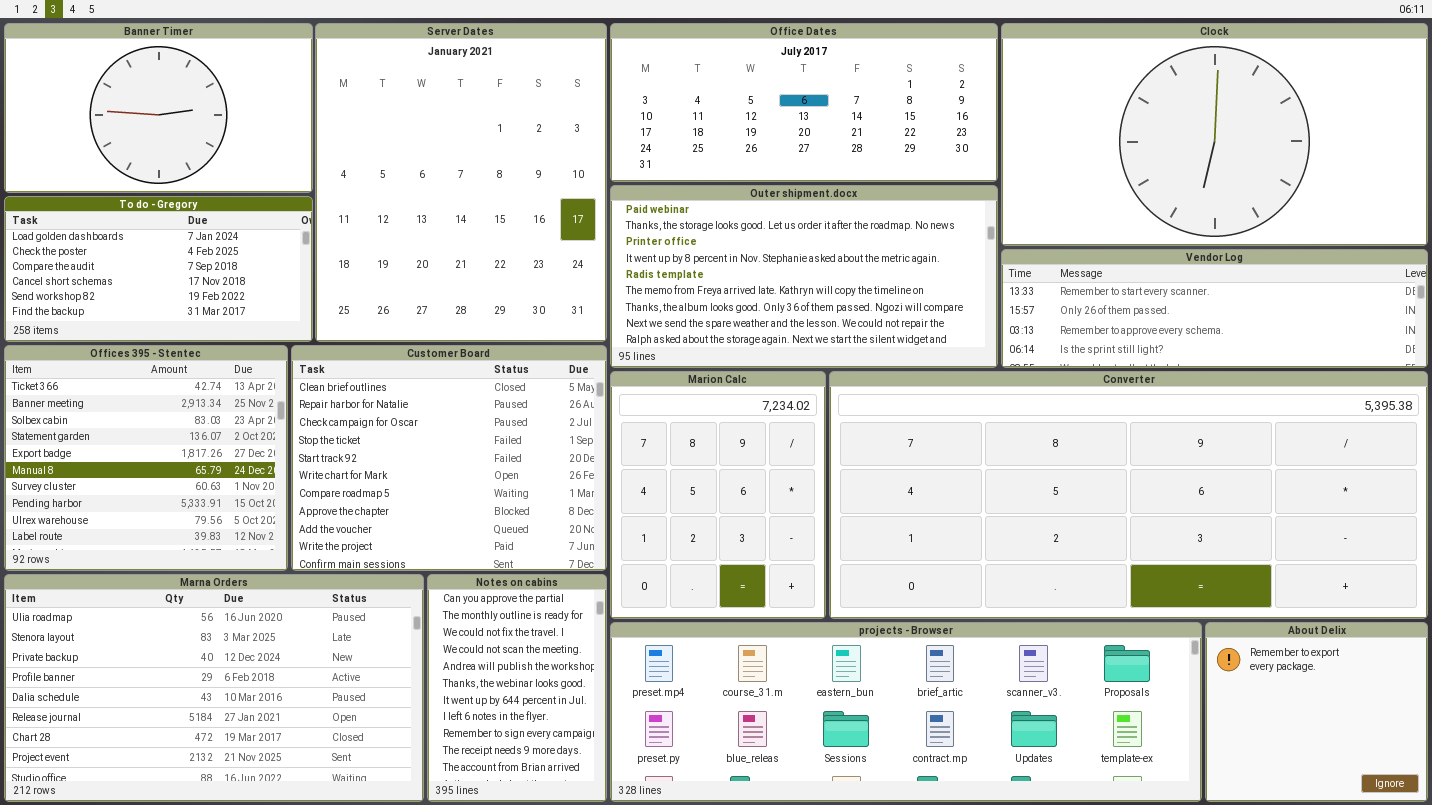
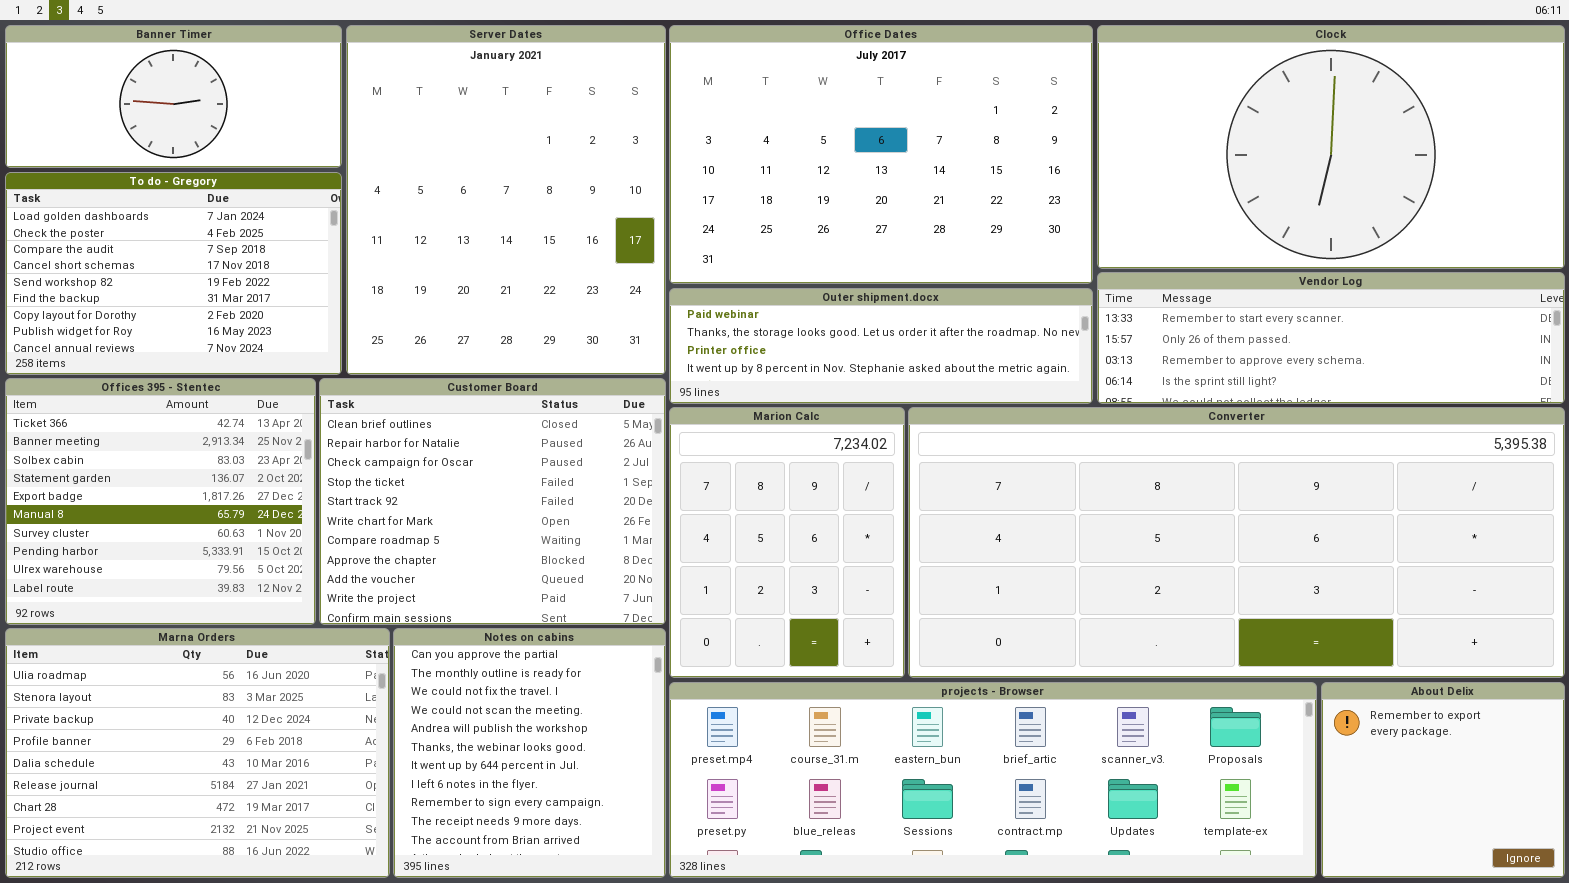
Banner Timer: [4,23,313,193] -> [5,25,342,168], resized
Office Dates: [610,23,998,182] -> [669,25,1093,284], resized
Outer shipment.docx: [610,185,998,368] -> [669,288,1093,404], resized
To do - Gregory: [4,196,313,342] -> [5,172,342,375], resized
Marna Orders: [4,574,424,802] -> [5,628,390,878], resized
Notes on cabins: [427,574,607,802] -> [393,628,666,878], resized

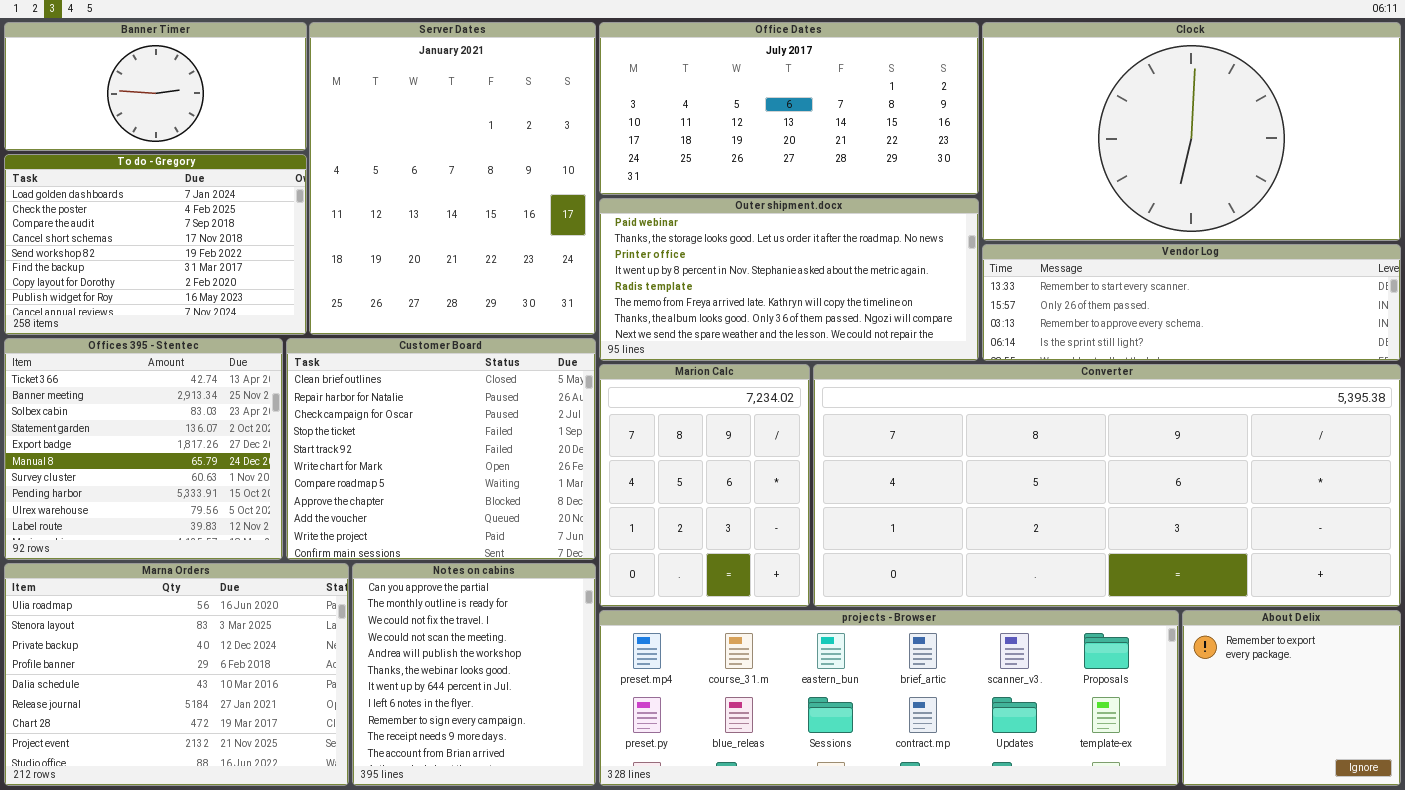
Office Dates: [669,25,1093,284] -> [599,22,979,195], resized
Outer shipment.docx: [669,288,1093,404] -> [599,198,979,361], resized

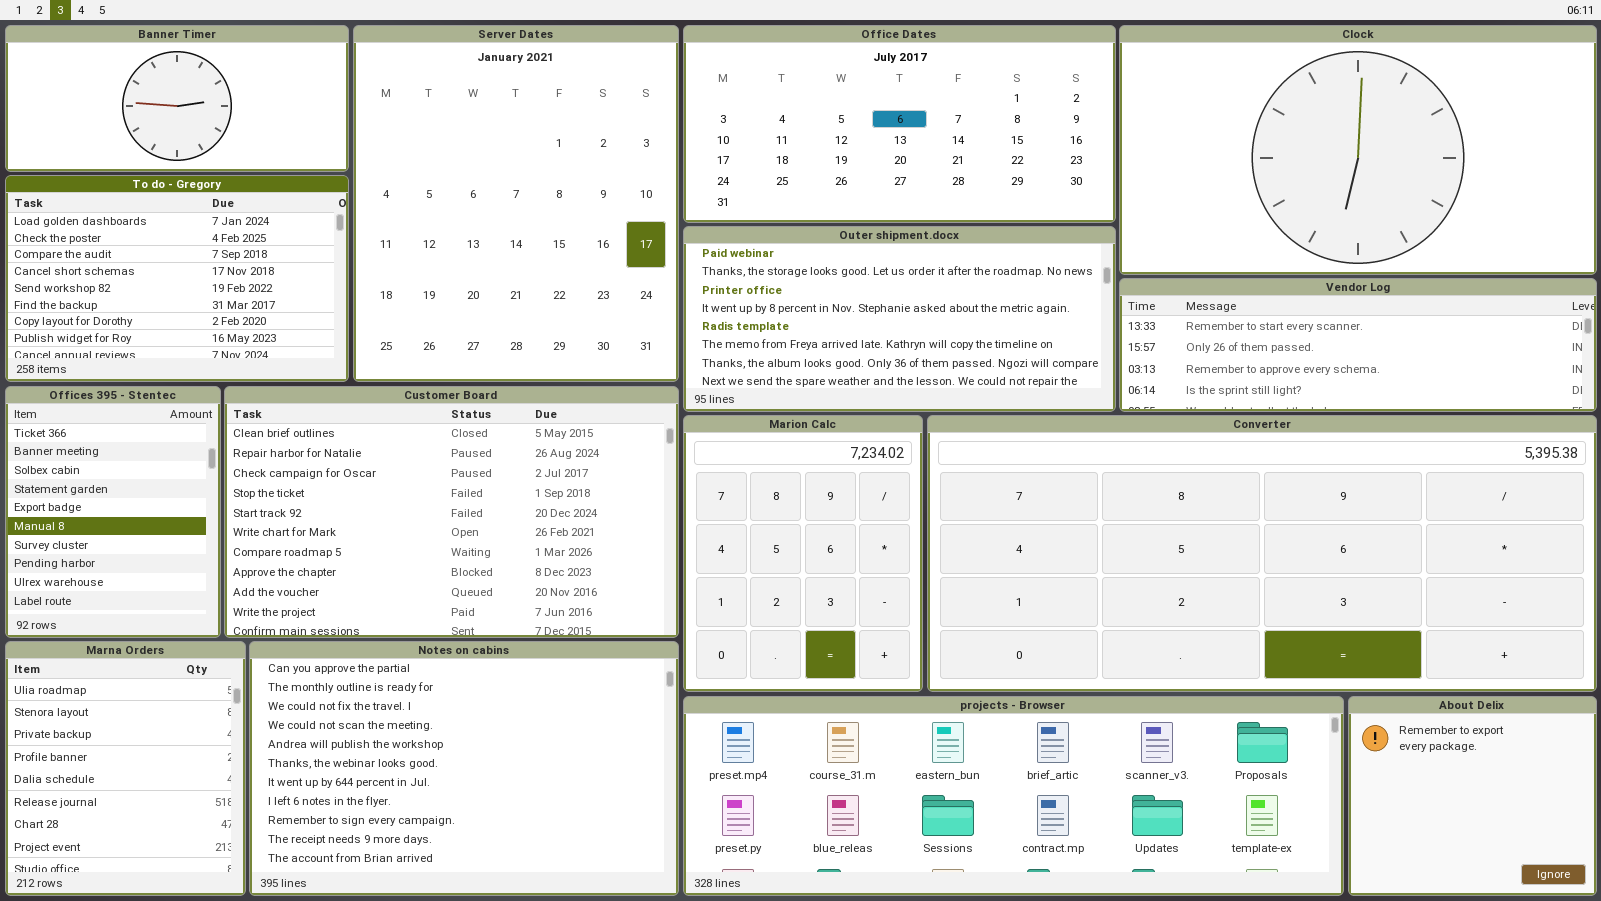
Offices 395 - Stentec: [4,338,283,560] -> [5,386,221,638], resized
Customer Board: [286,338,596,560] -> [224,386,679,638], resized
Marna Orders: [4,563,349,786] -> [5,641,246,896], resized
Notes on cabins: [352,563,596,786] -> [249,641,679,896], resized

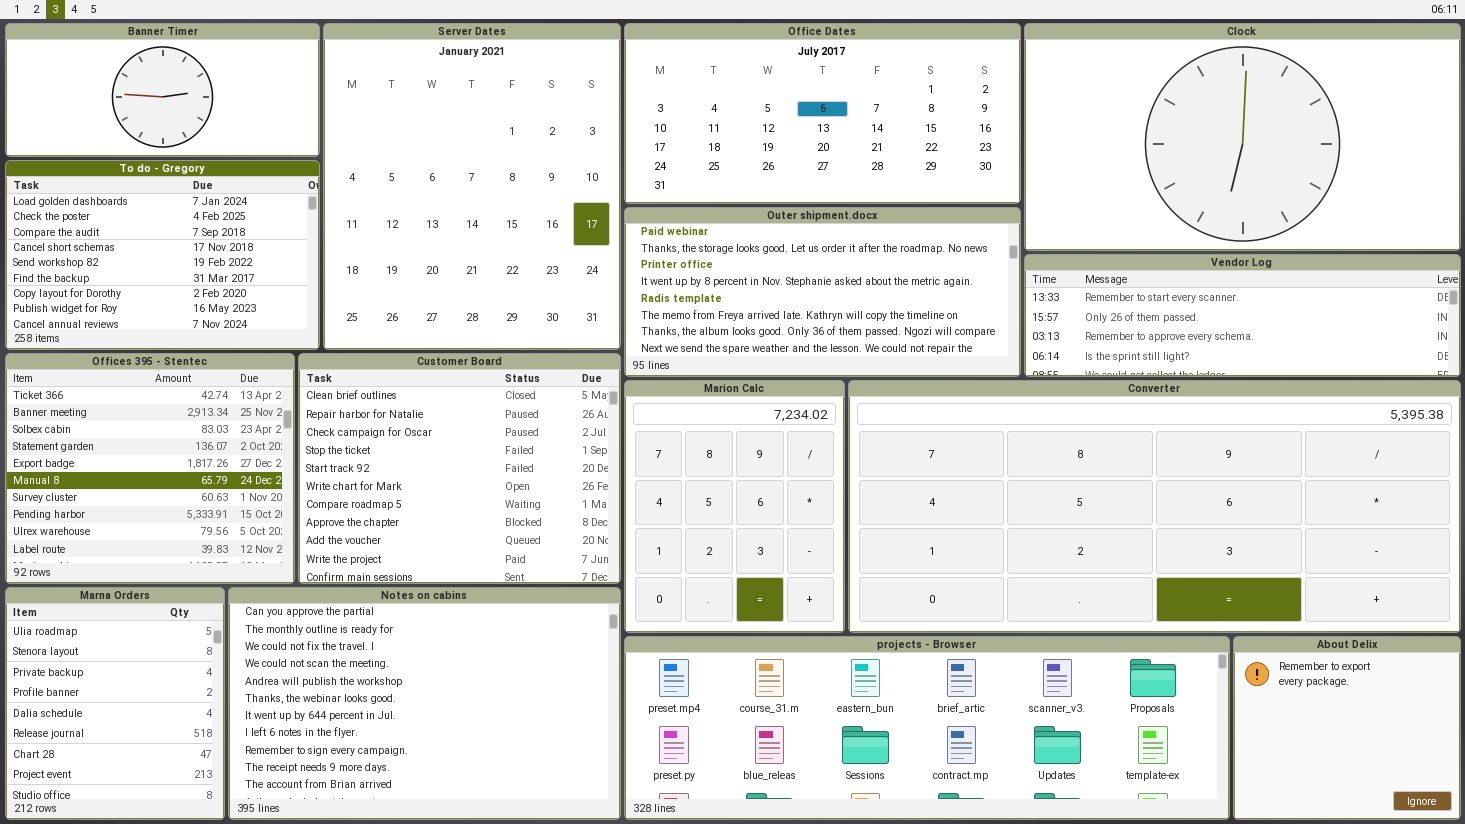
Offices 395 - Stentec: [5,386,221,638] -> [5,353,295,584], resized
Customer Board: [224,386,679,638] -> [298,353,621,584], resized

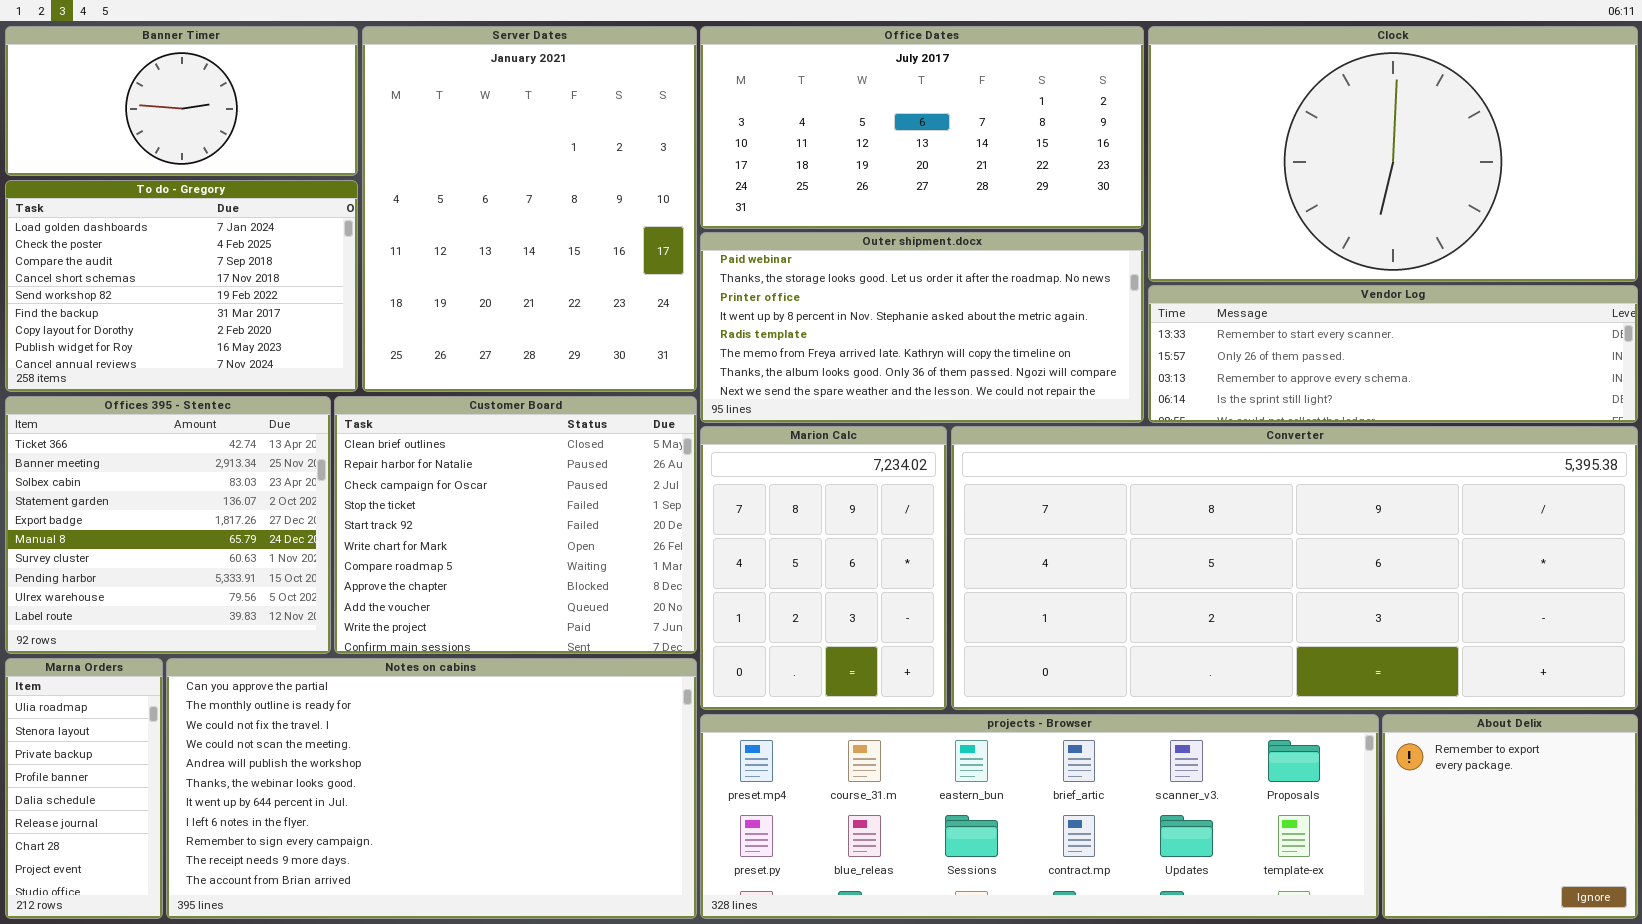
Marna Orders: [5,587,225,820] -> [5,658,163,919], resized
Notes on cabins: [228,587,621,820] -> [166,658,697,919], resized

